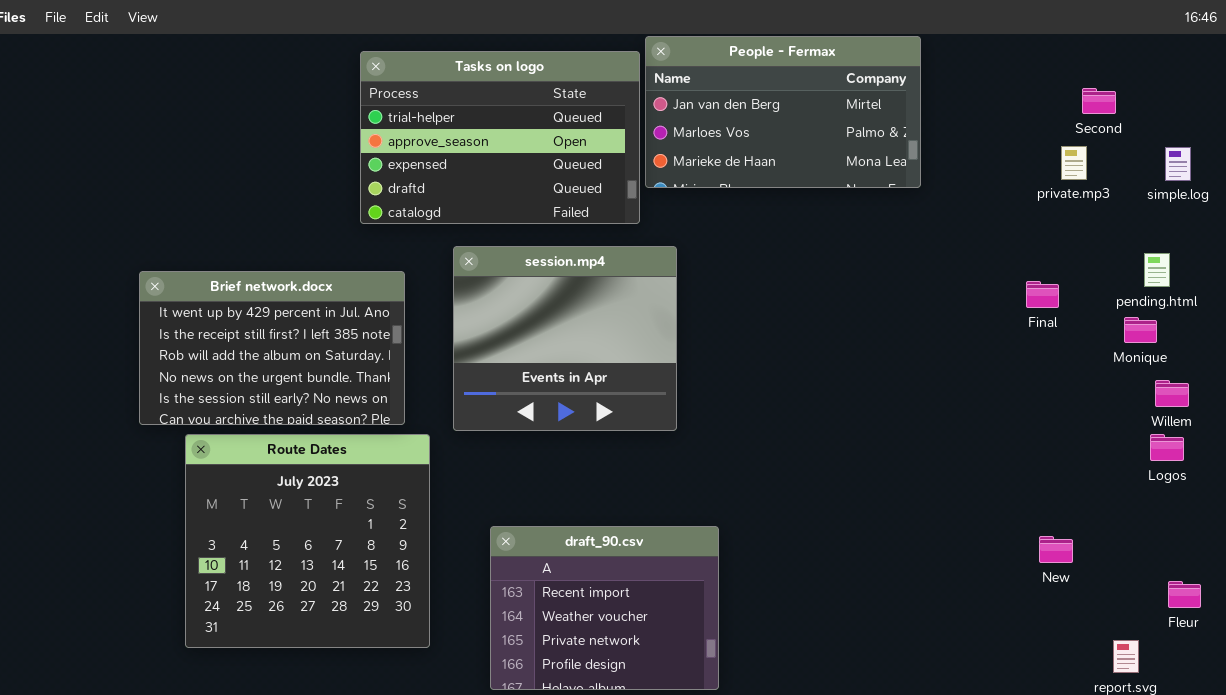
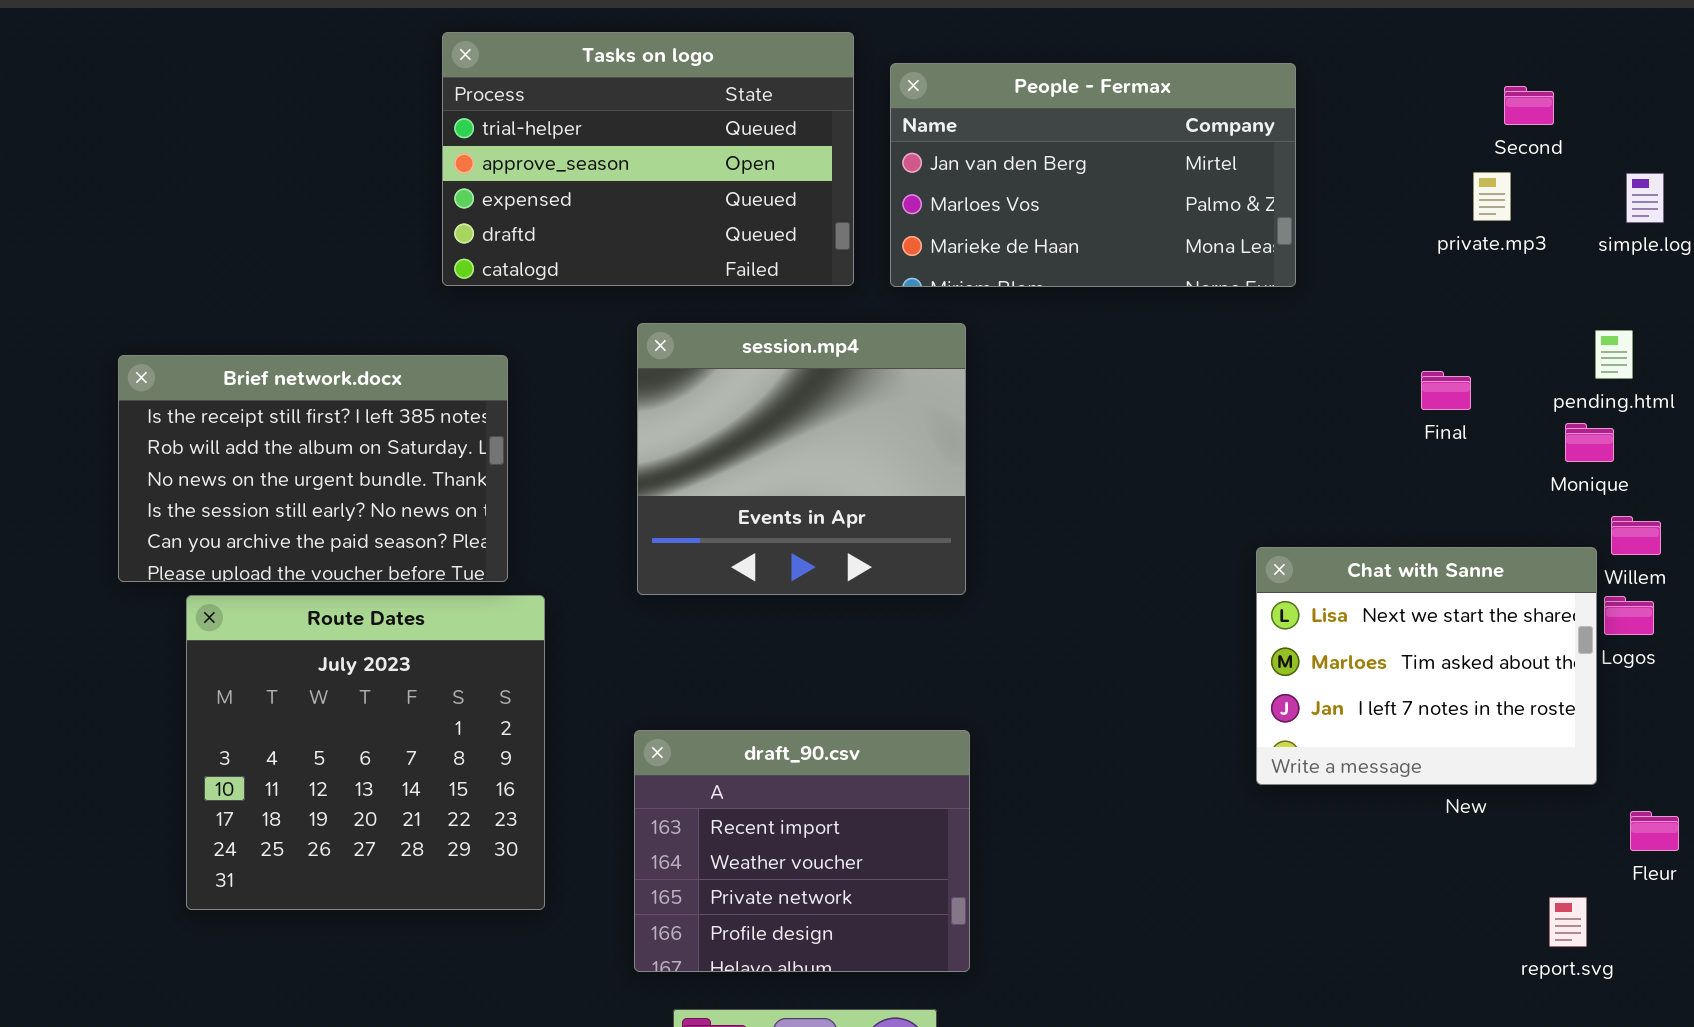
People - Fermax: [645,36,921,188] -> [890,63,1296,287], moved
session.mp4: [453,246,677,431] -> [637,323,966,595], moved
Brief network.docx: [139,271,405,425] -> [118,355,508,582], scrolled down 1 row
Chat with Sanne: none -> [1256,547,1597,785], opened

